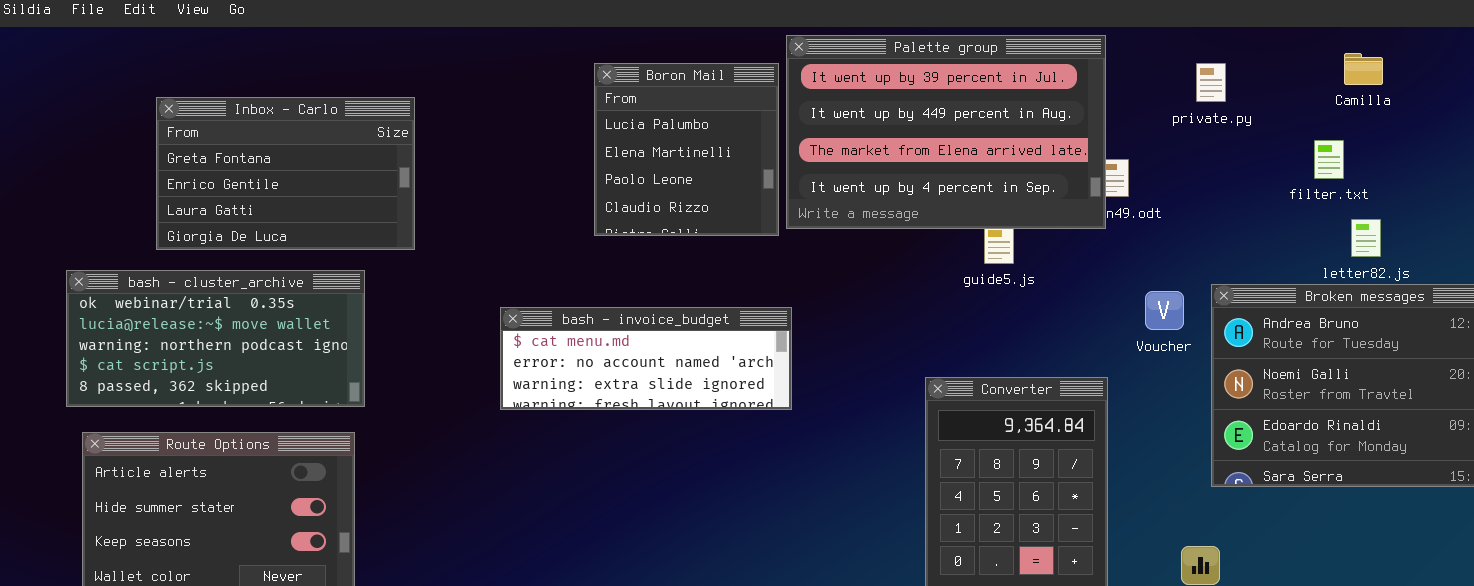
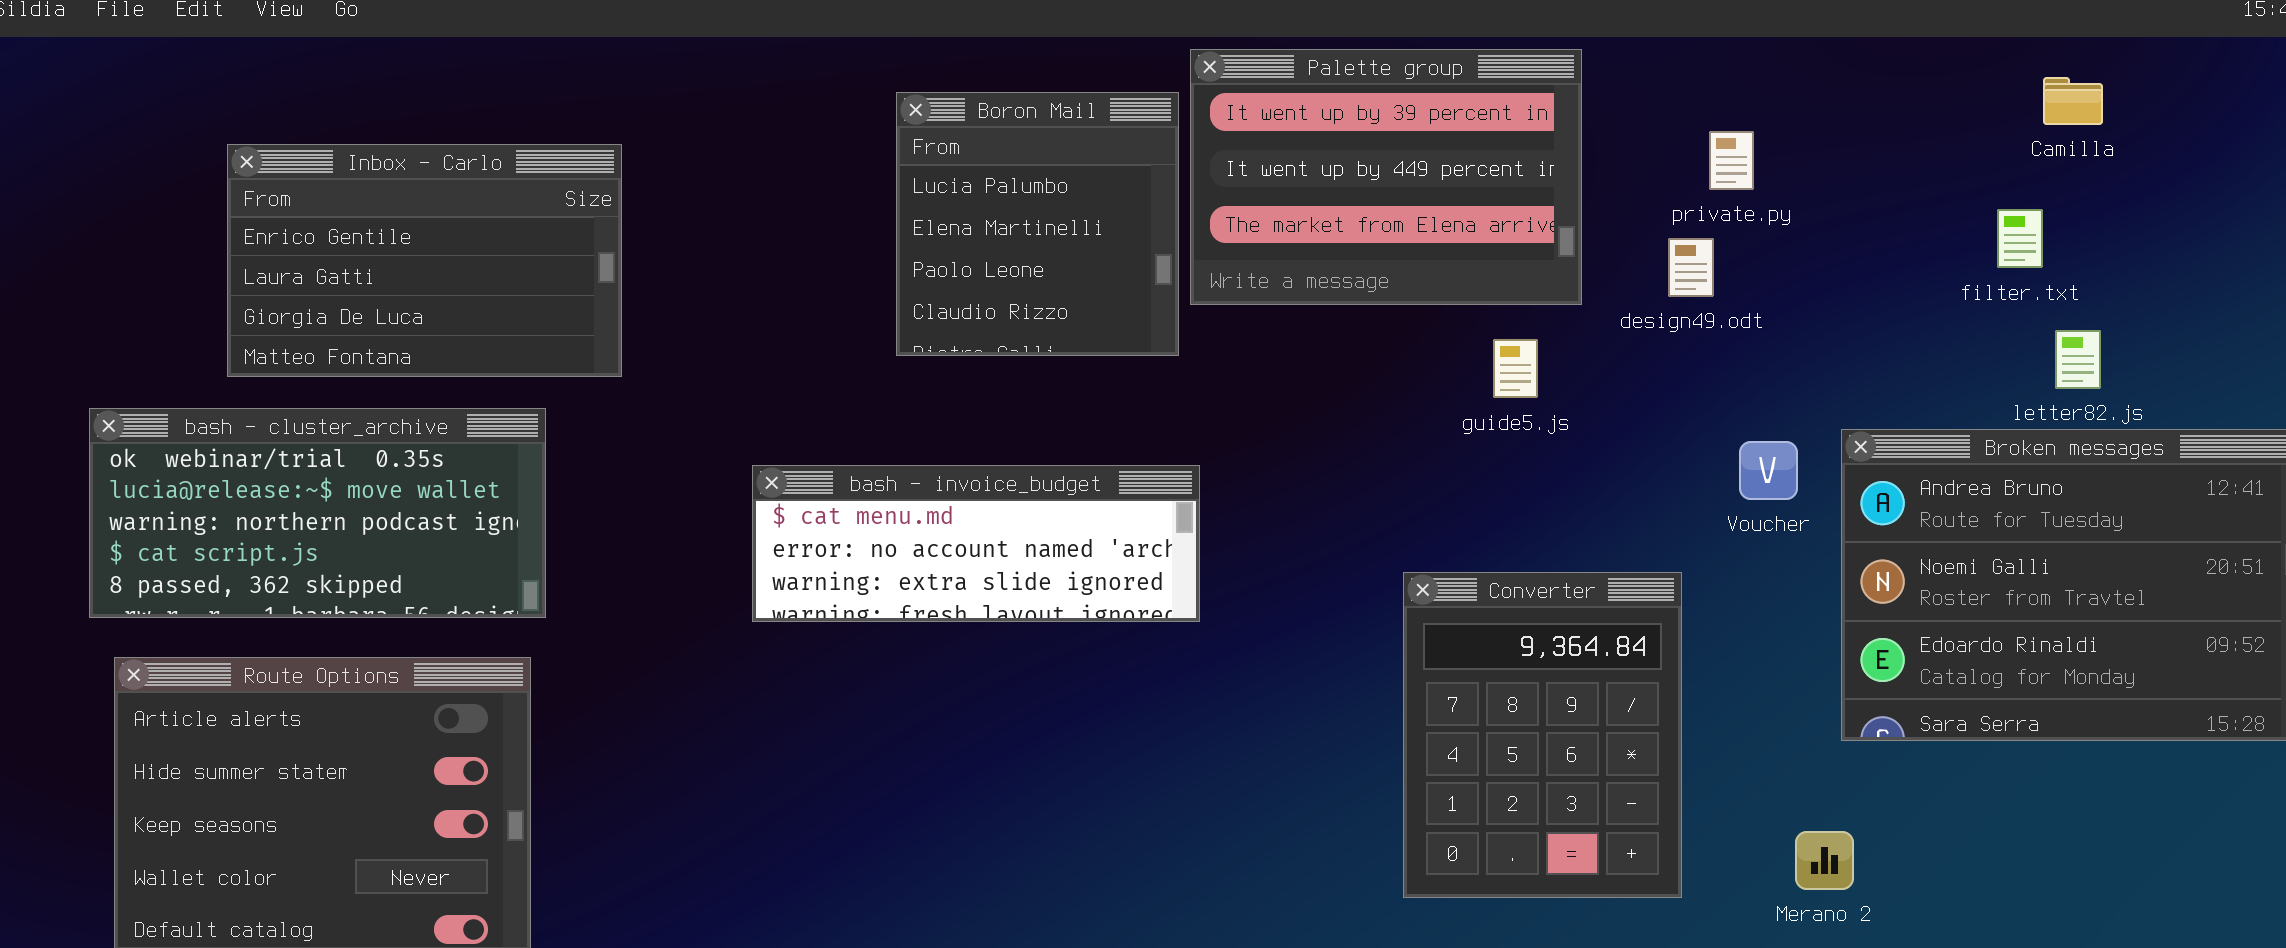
Palette group: [786,35,1106,229] -> [1190,49,1582,305], resized
private.py: [1196,63,1226,102] -> [1709,131,1754,190], moved
Inbox - Carlo: [156,97,415,250] -> [227,144,622,377], scrolled down 1 row

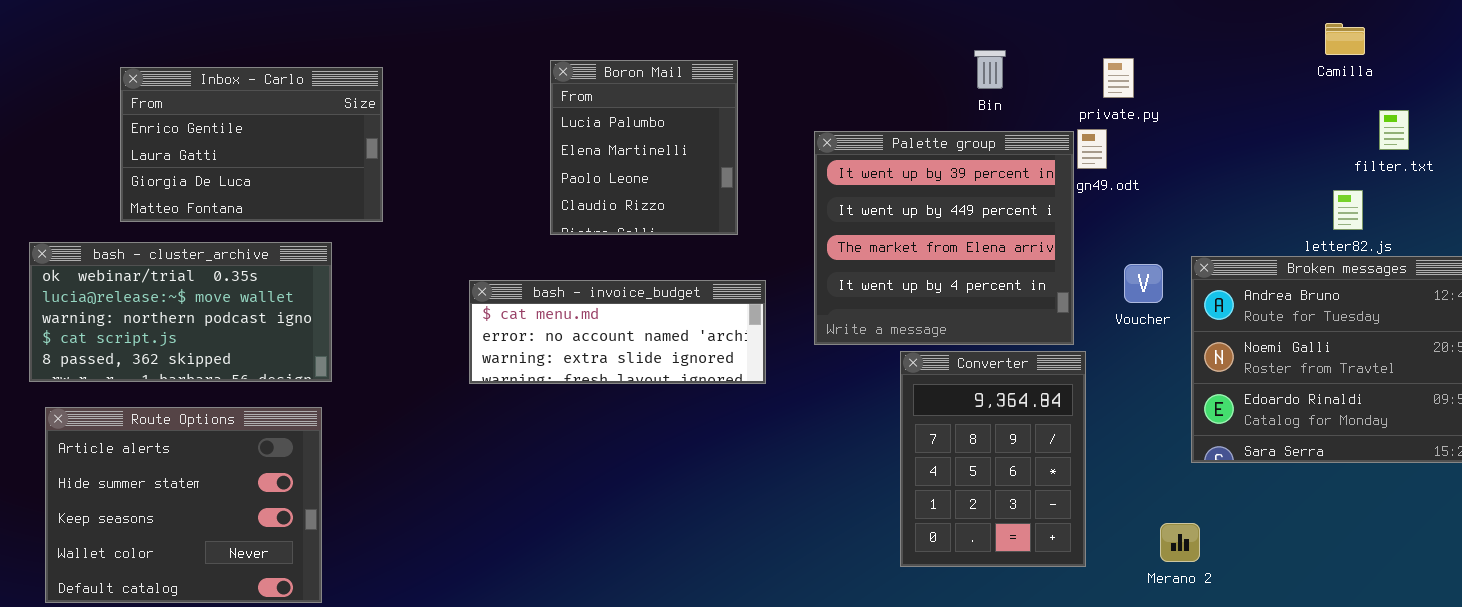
Palette group: [1190,49,1582,305] -> [814,131,1074,345], moved, resized
Boron Mail: [896,92,1179,356] -> [550,60,738,235], moved
filter.txt: [1997,209,2043,268] -> [1379,110,1409,150], moved

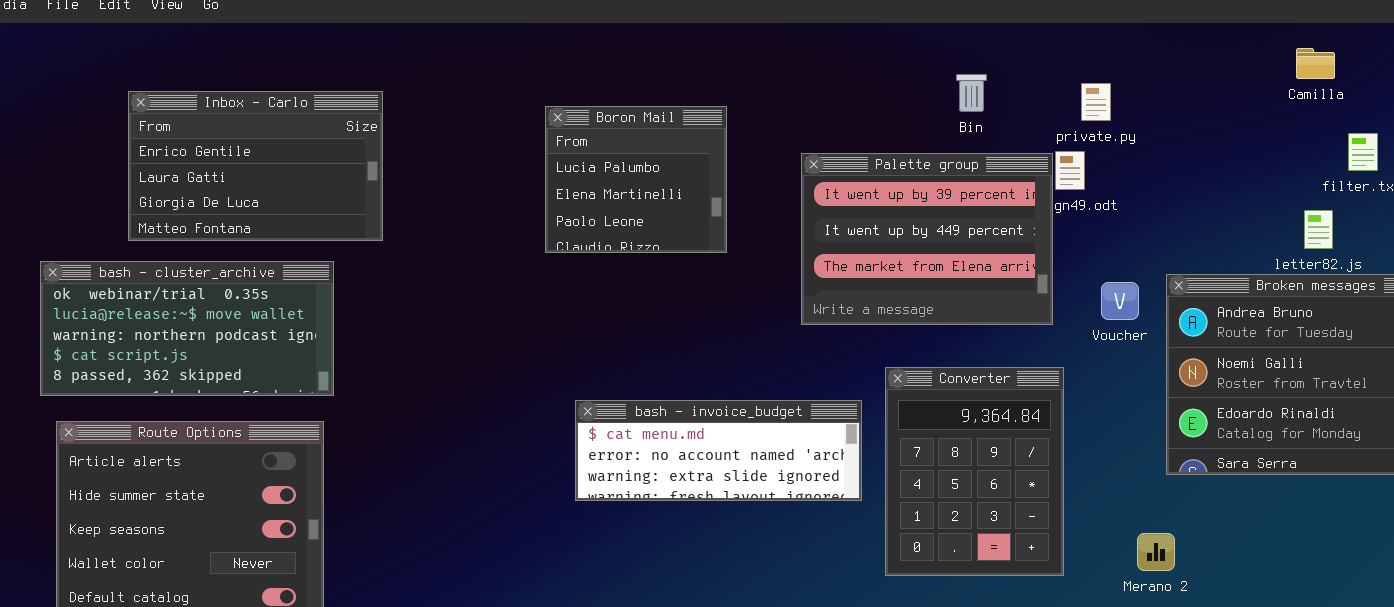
Boron Mail: [550,60,738,235] -> [545,106,727,253], resized
Palette group: [814,131,1074,345] -> [801,153,1053,325], resized
bash - invoice_budget: [469,280,766,384] -> [575,400,862,501], moved

